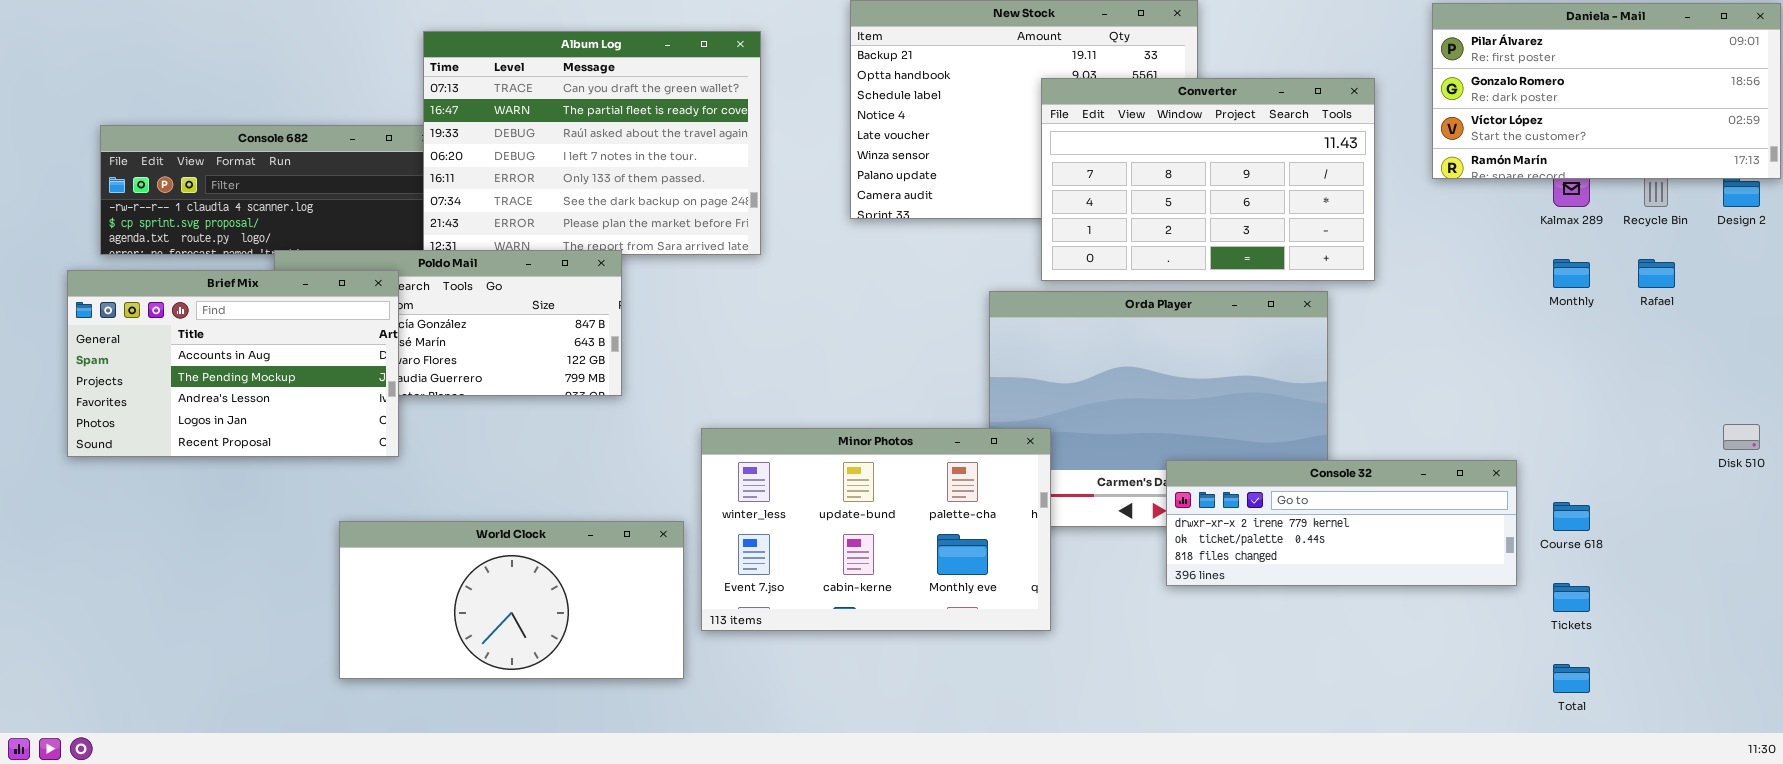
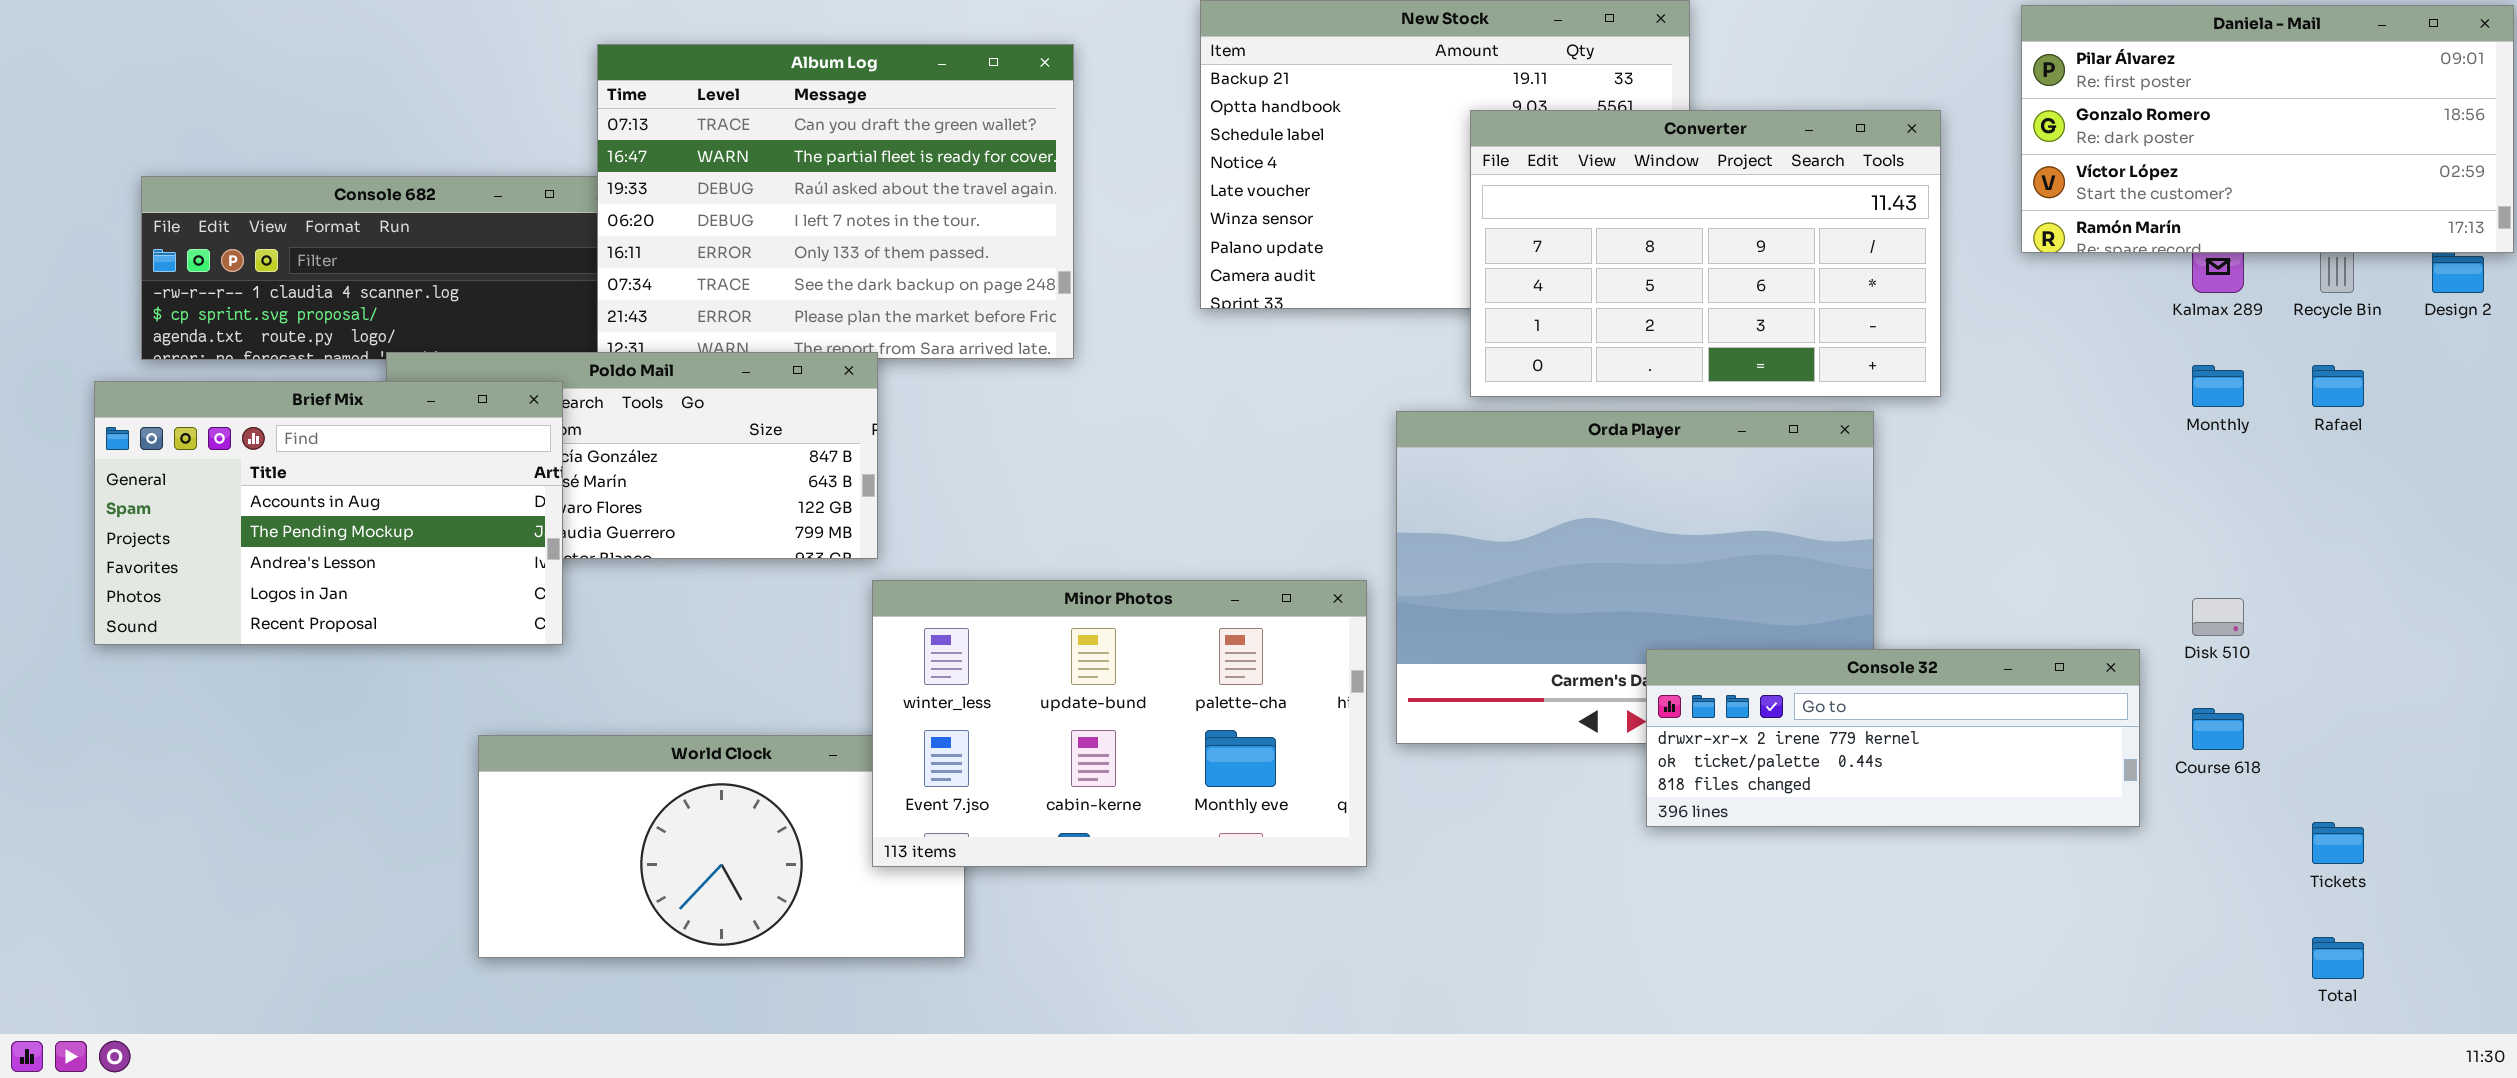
Disk 510: [1723,424,1760,450] -> [2192,598,2244,636], moved
Minor Photos: [701,428,1051,631] -> [872,580,1367,867], moved
Tickets: [1553,583,1590,612] -> [2312,822,2364,864], moved
Total: [1553,664,1590,693] -> [2312,937,2364,979], moved

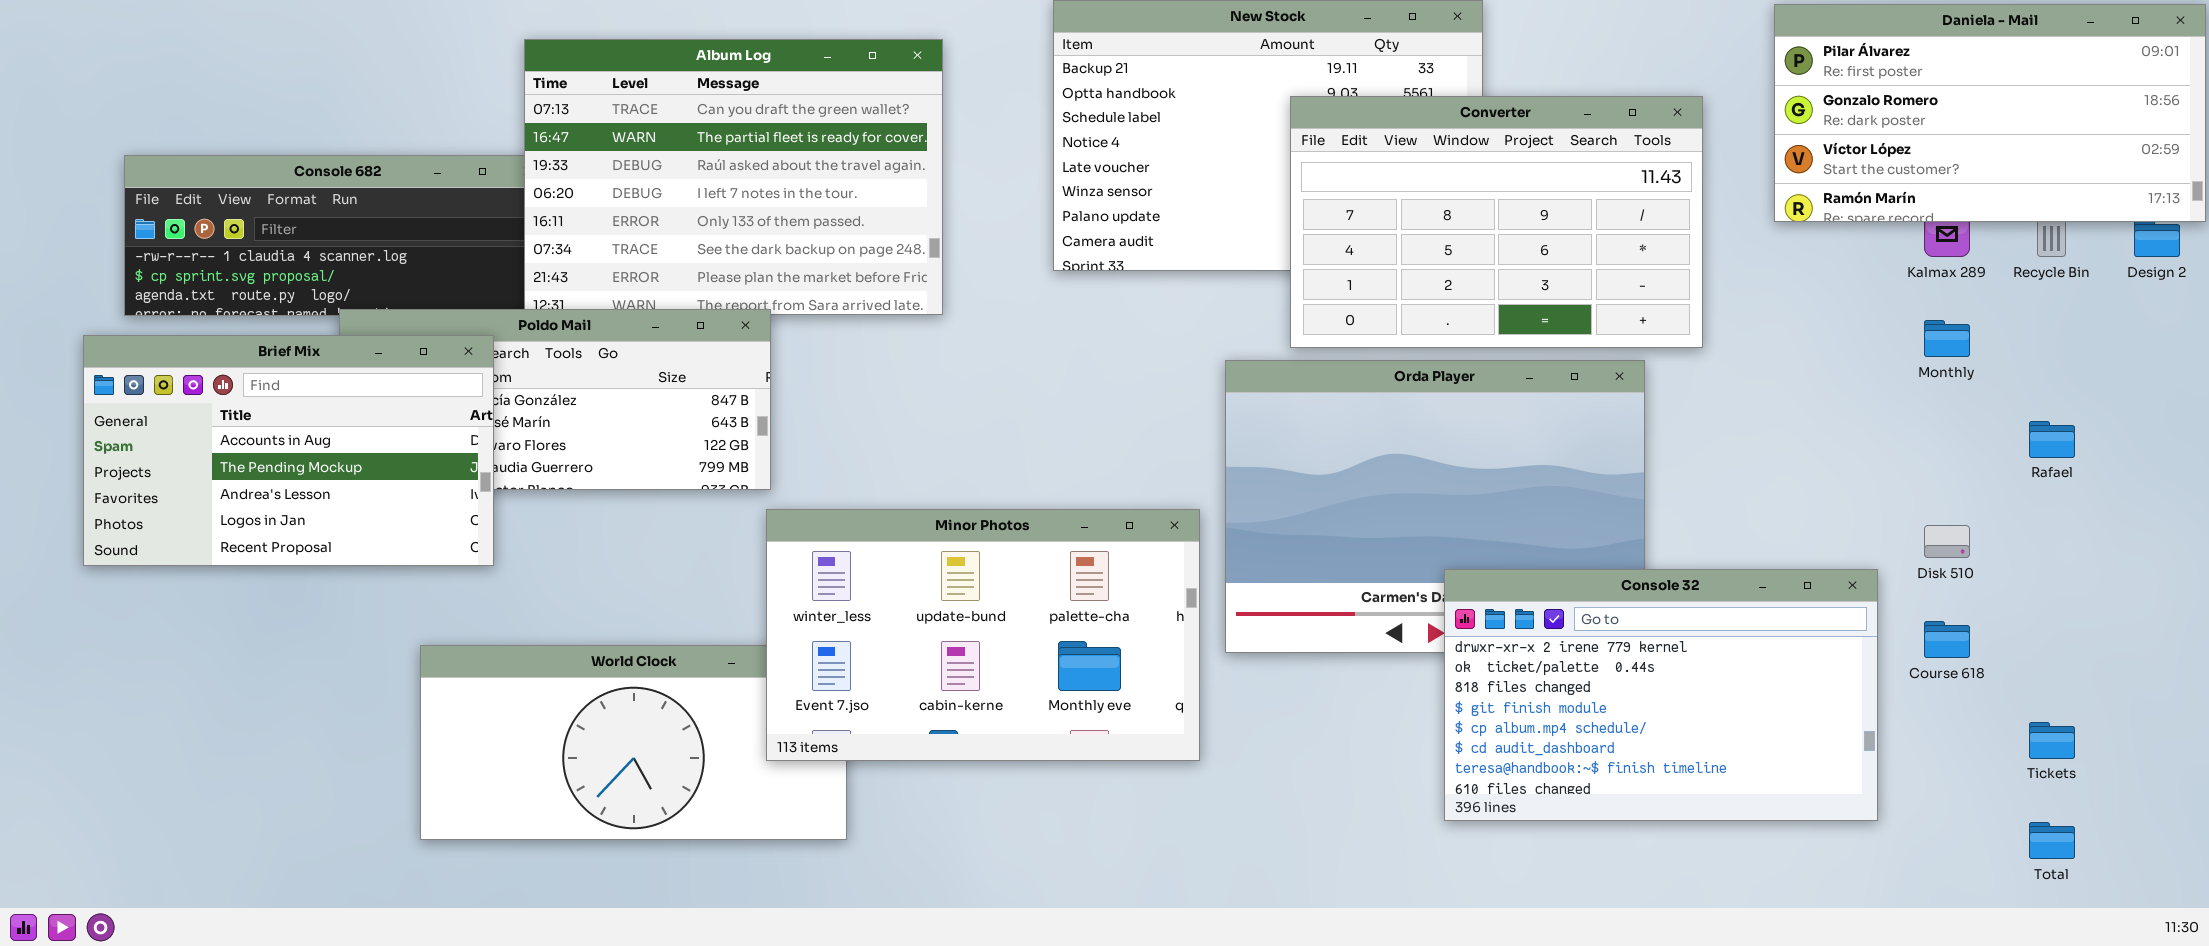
Rafael: [2312,365,2364,407] -> [2029,421,2075,458], moved
Console 32: [1646,649,2140,827] -> [1444,569,1878,821], resized

